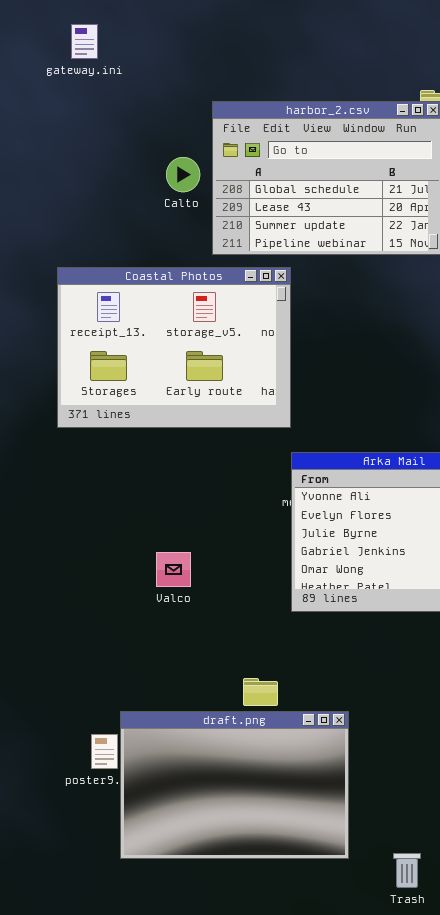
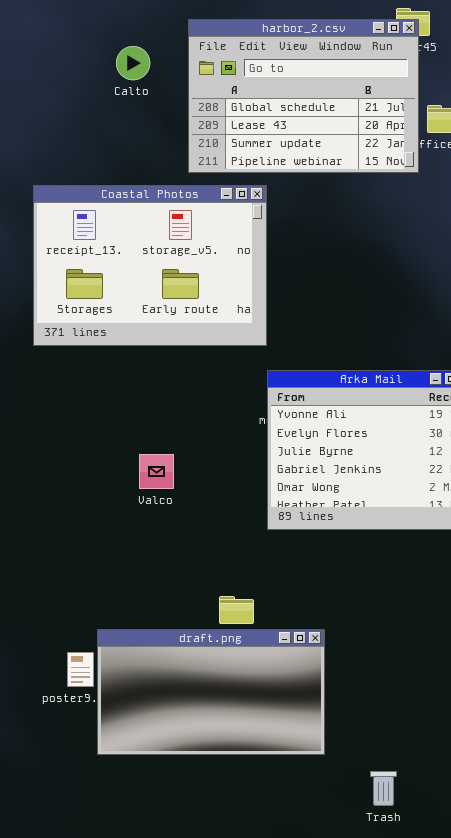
Calto: [166,157,200,192] -> [116,46,150,80], moved
Valco: [156,552,191,587] -> [139,454,174,489], moved
draft.png: [120,711,349,859] -> [97,629,325,755], resized

